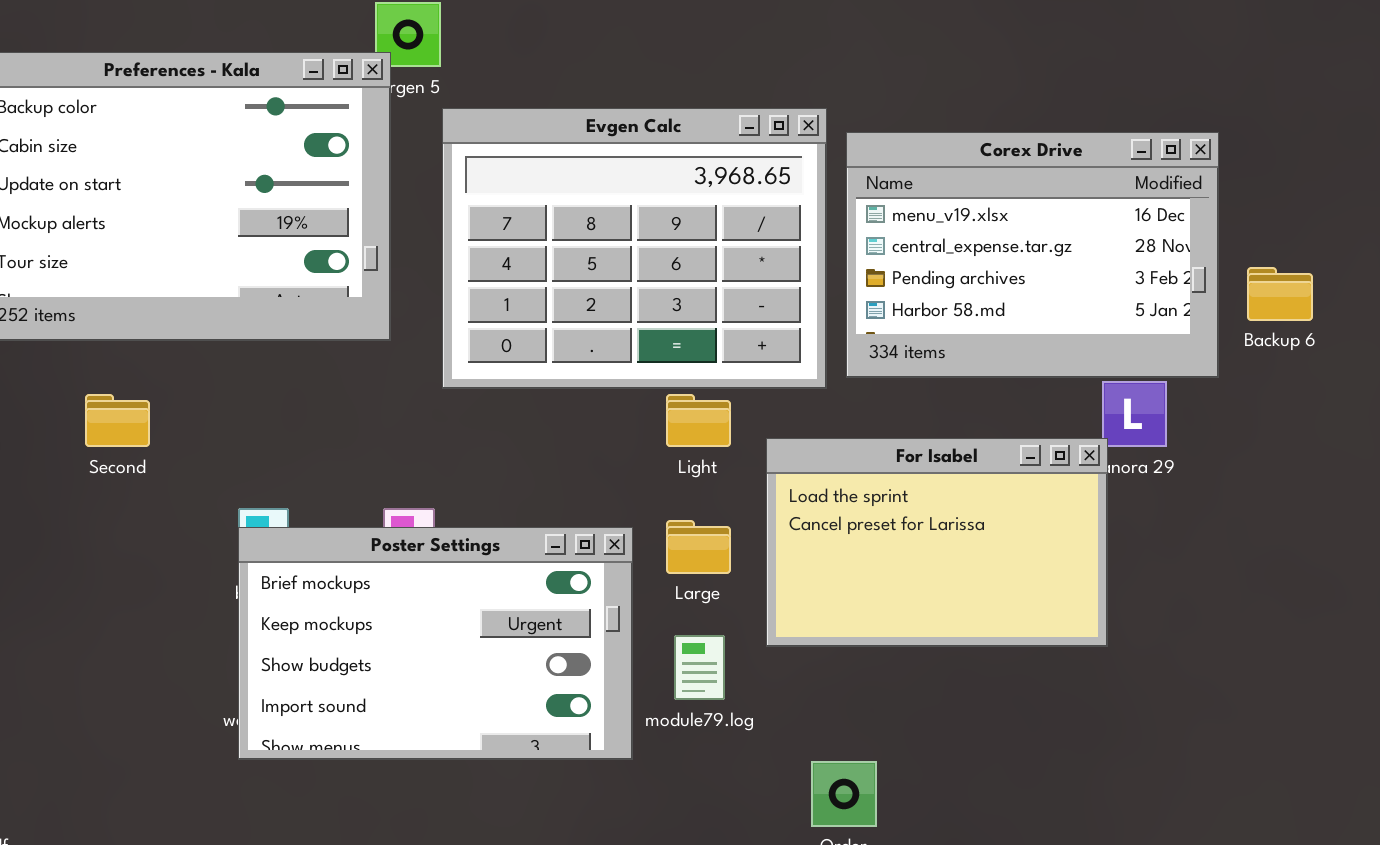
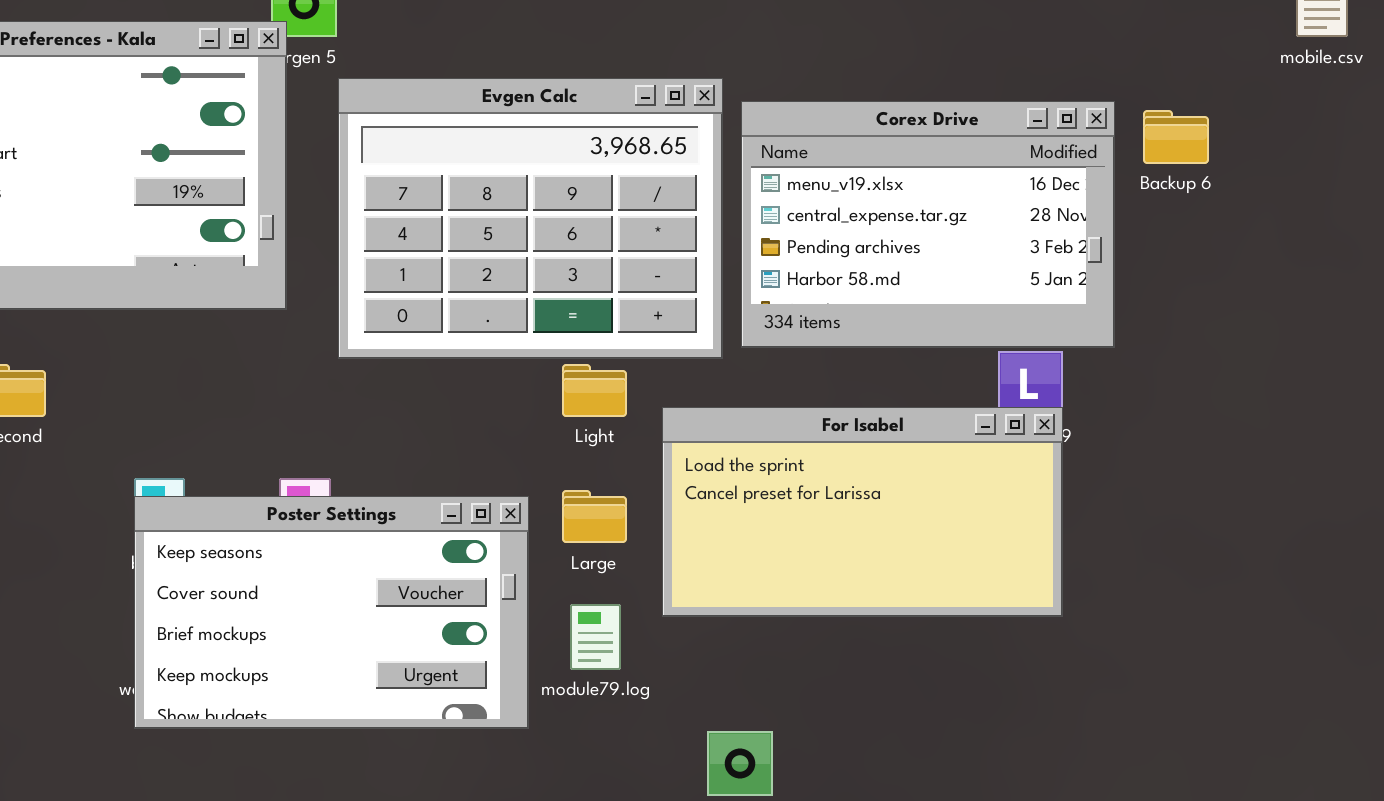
Backup 6: [1247,267,1313,321] -> [1143,110,1209,164], moved
For Isabel: [766,438,1108,647] -> [662,407,1063,617], resized
Poster Settings: [238,527,633,760] -> [134,496,529,729], scrolled up 2 rows

